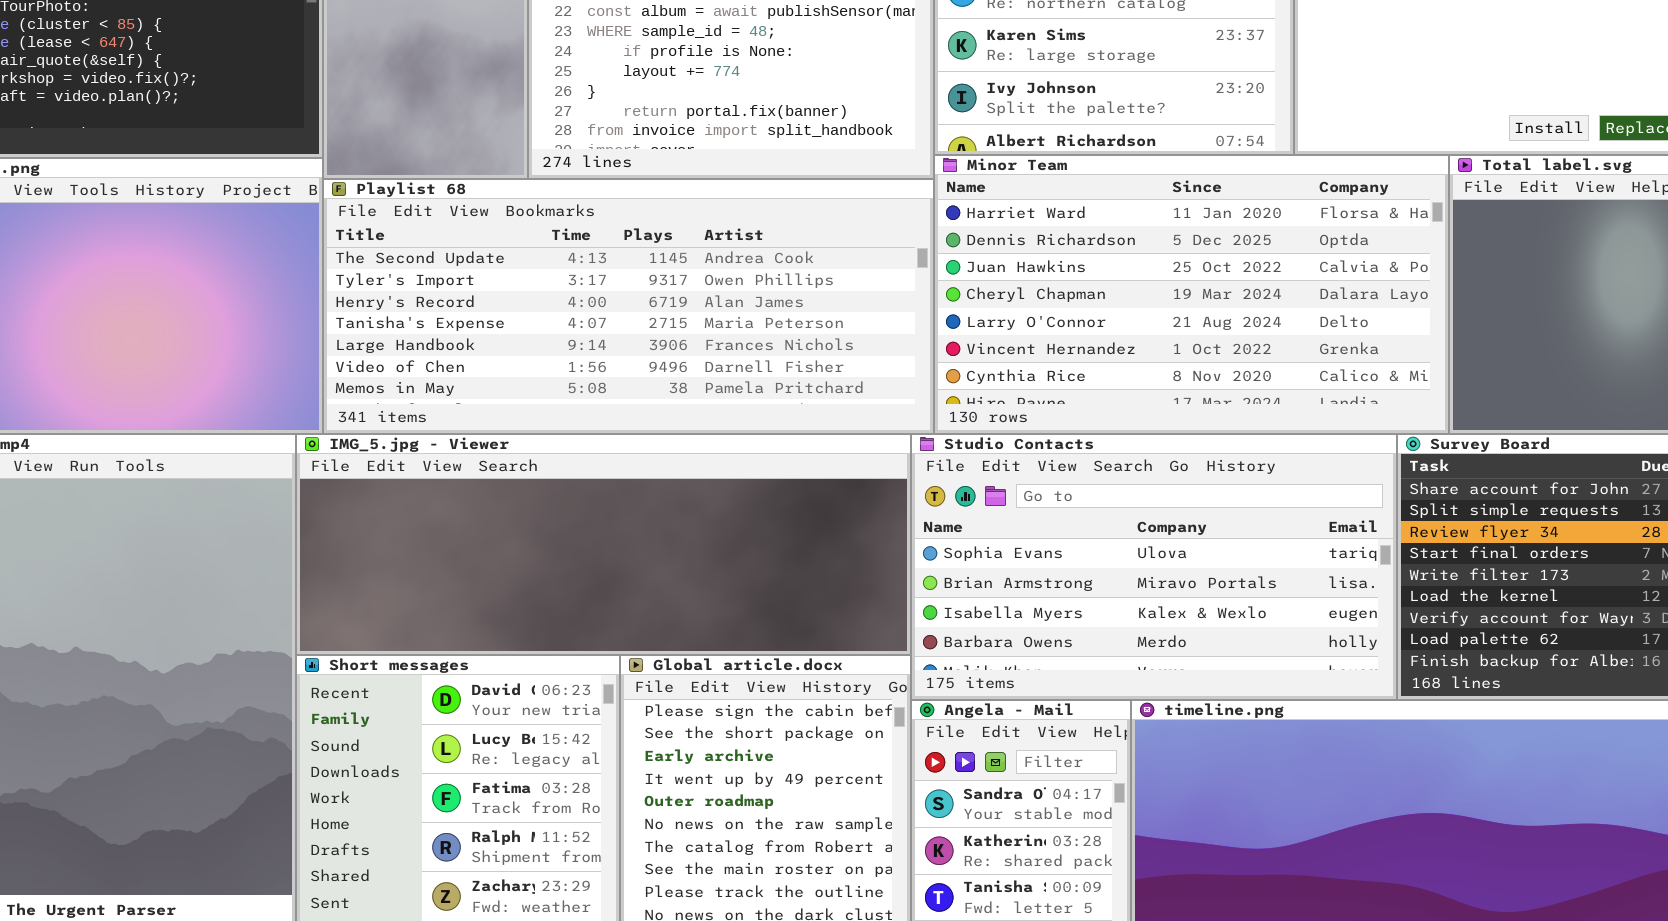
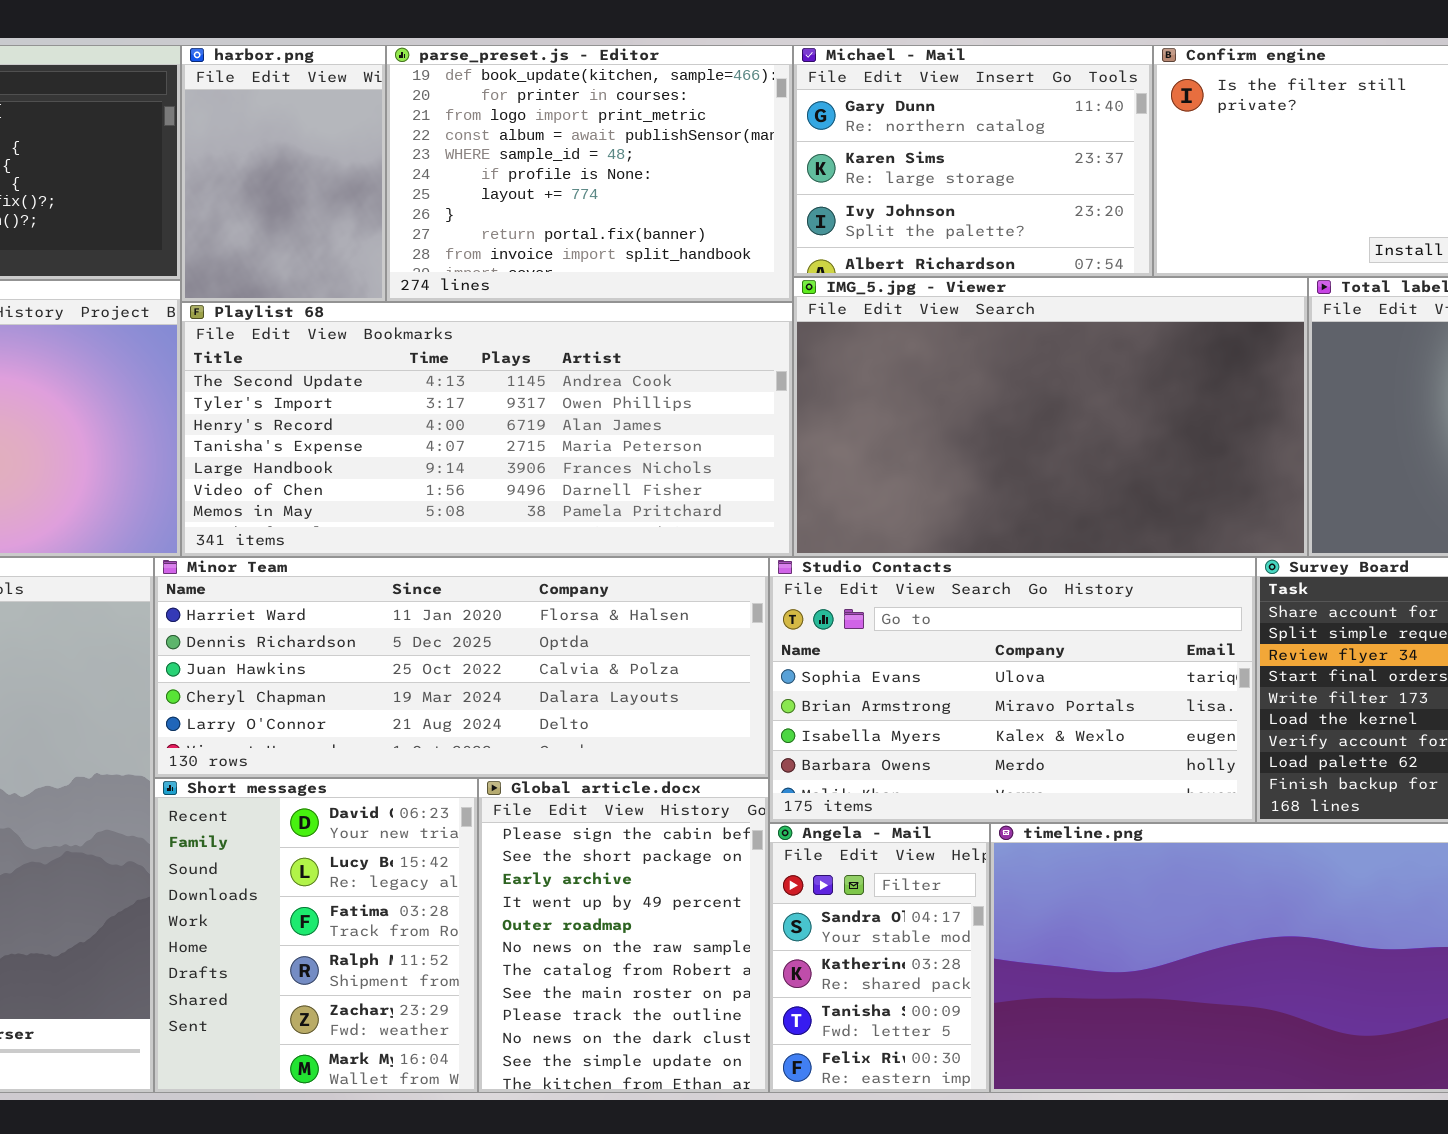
Minor Team: [934,155,1449,434] -> [154,557,769,778], moved, resized
IMG_5.jpg - Viewer: [296,434,911,655] -> [793,277,1308,557], moved, resized

